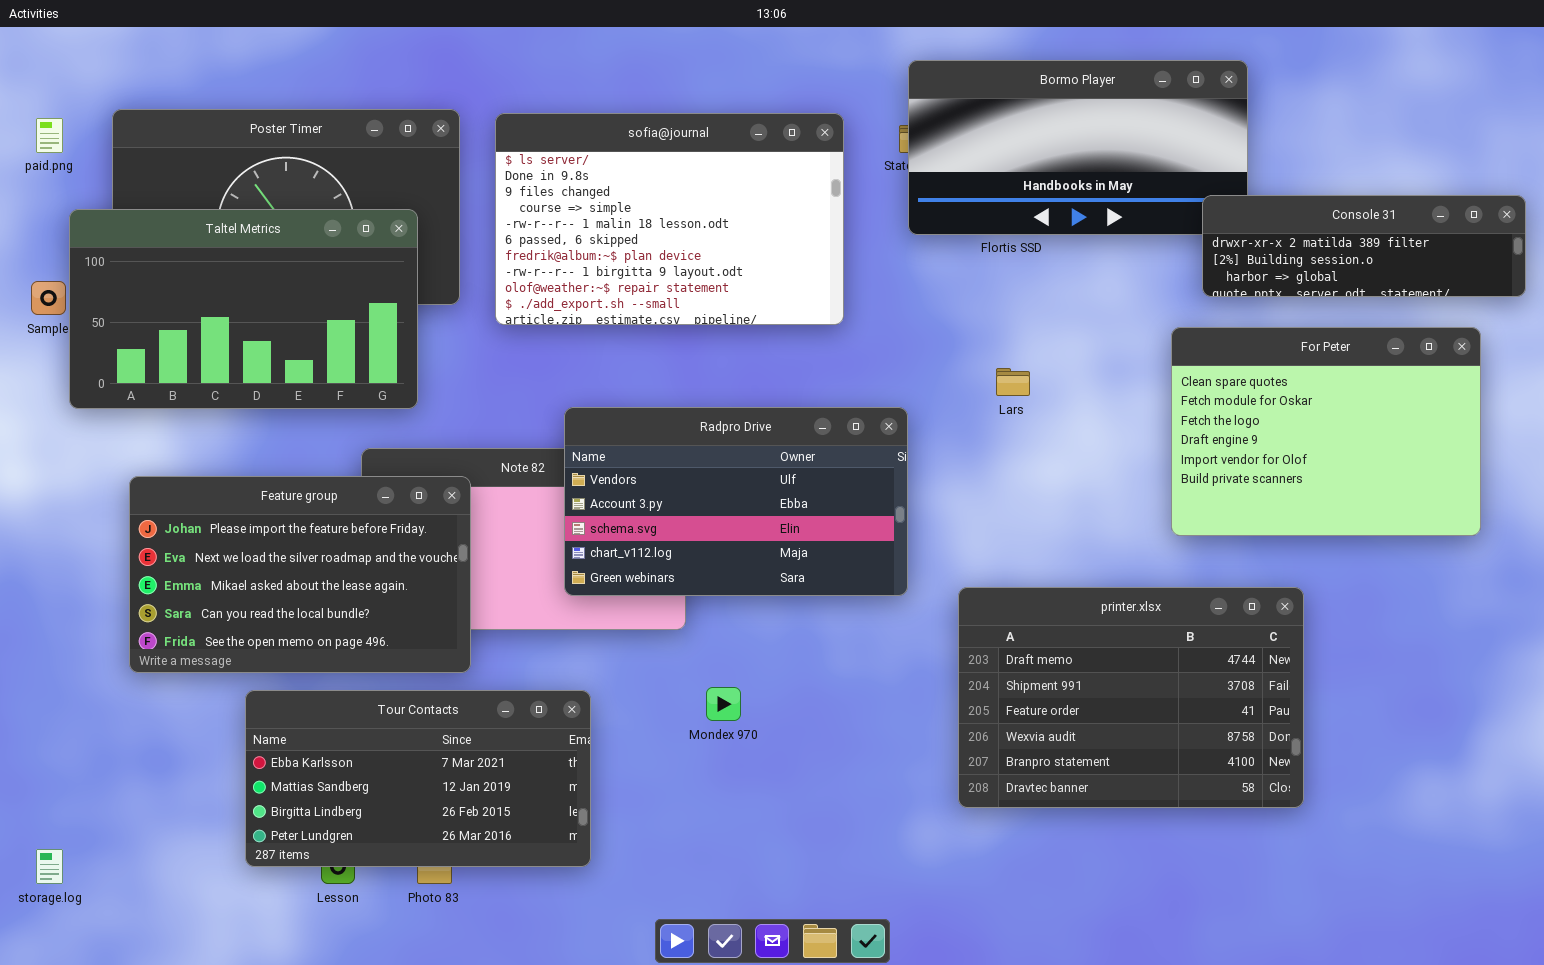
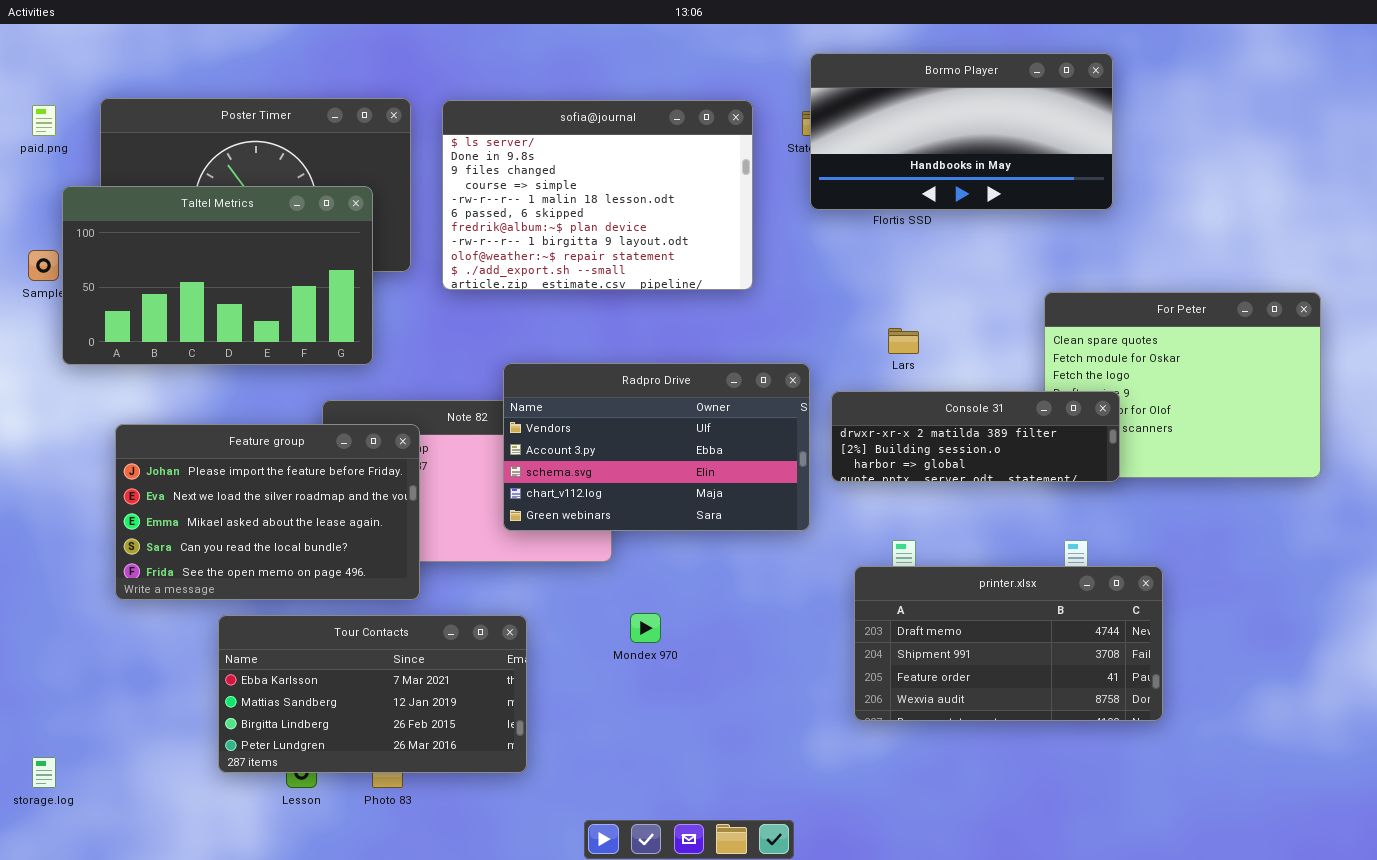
Console 31: [1202,195,1526,297] -> [831,391,1120,482], moved
printer.xlsx: [958,587,1304,808] -> [854,566,1163,721], resized

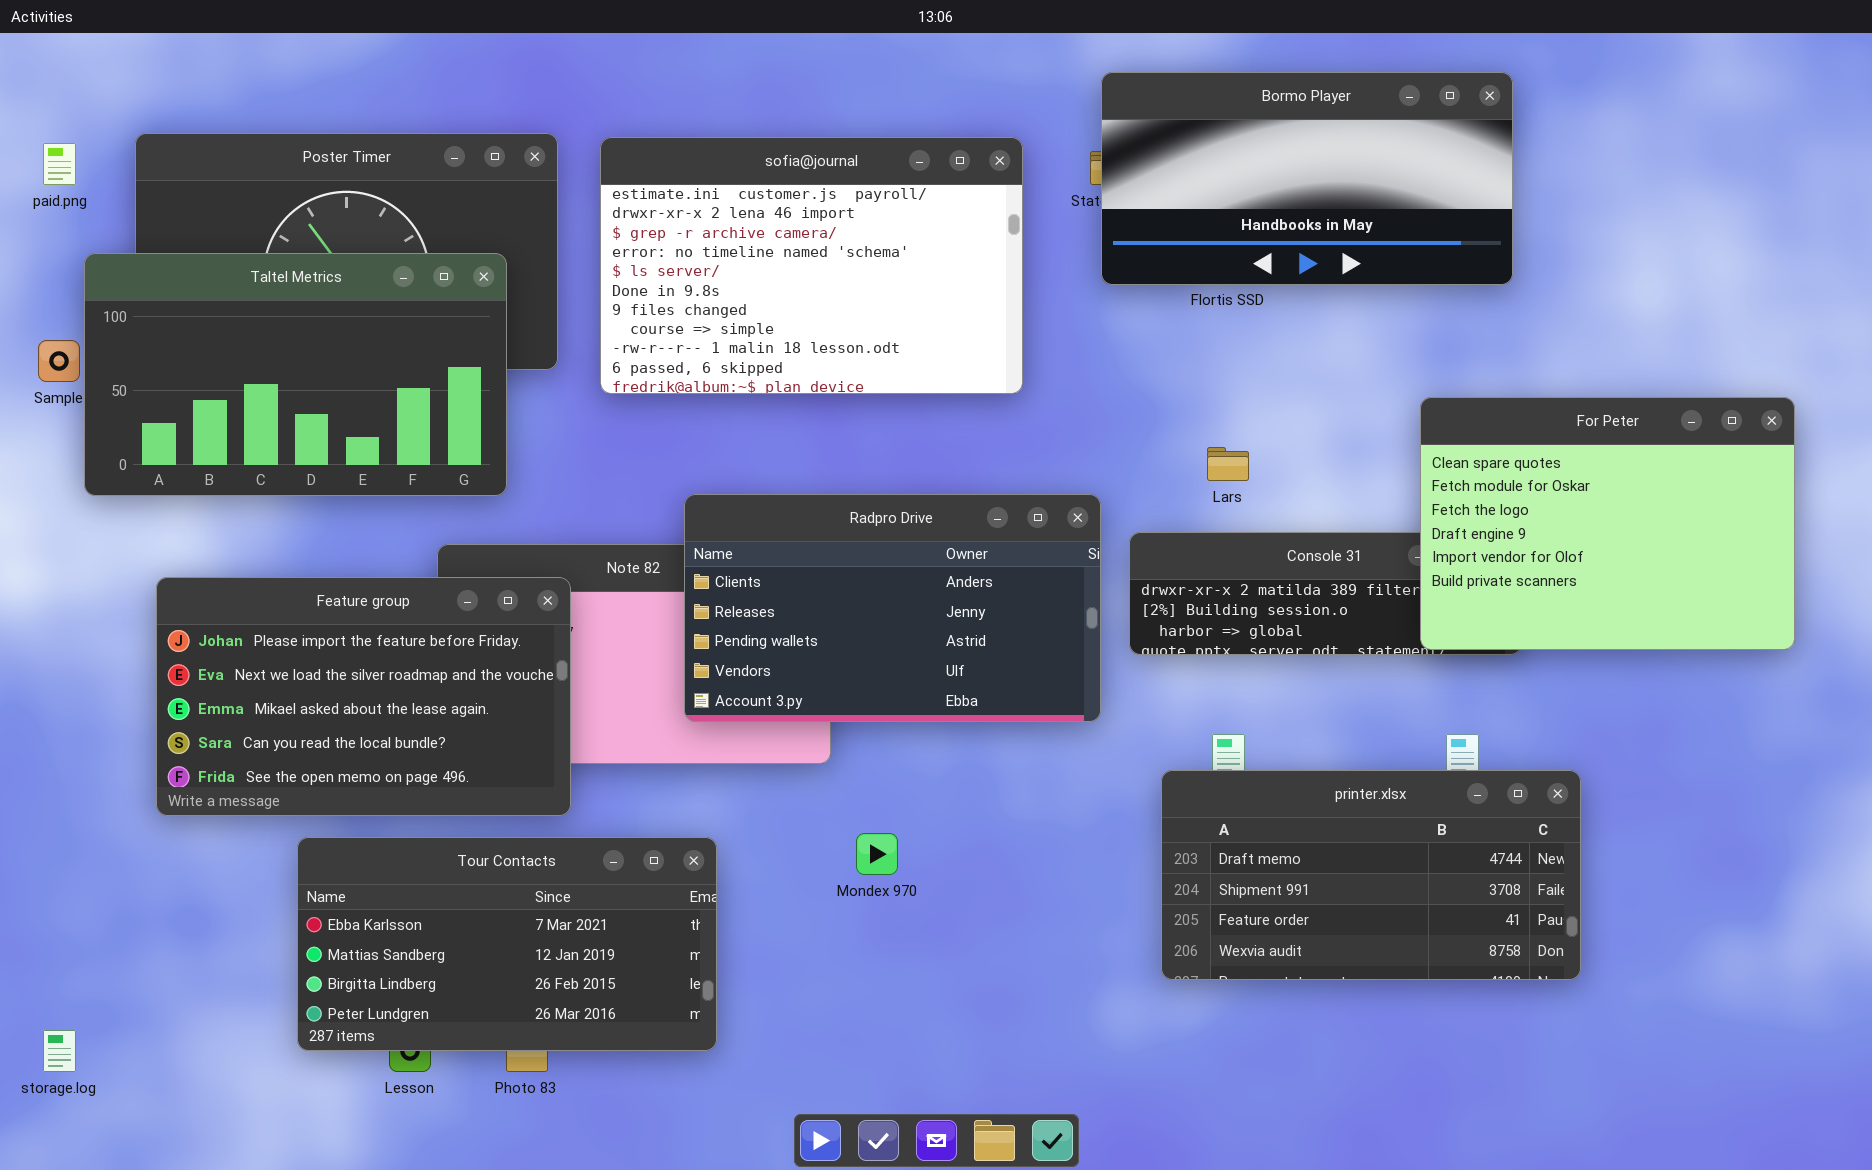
sofia@journal: [442,100,753,290] -> [600,137,1023,394], scrolled up 4 rows
For Peter: [1044,292,1321,478] -> [1420,397,1795,650], raised
Radpro Drive: [503,363,810,531] -> [684,494,1101,722], scrolled up 3 rows

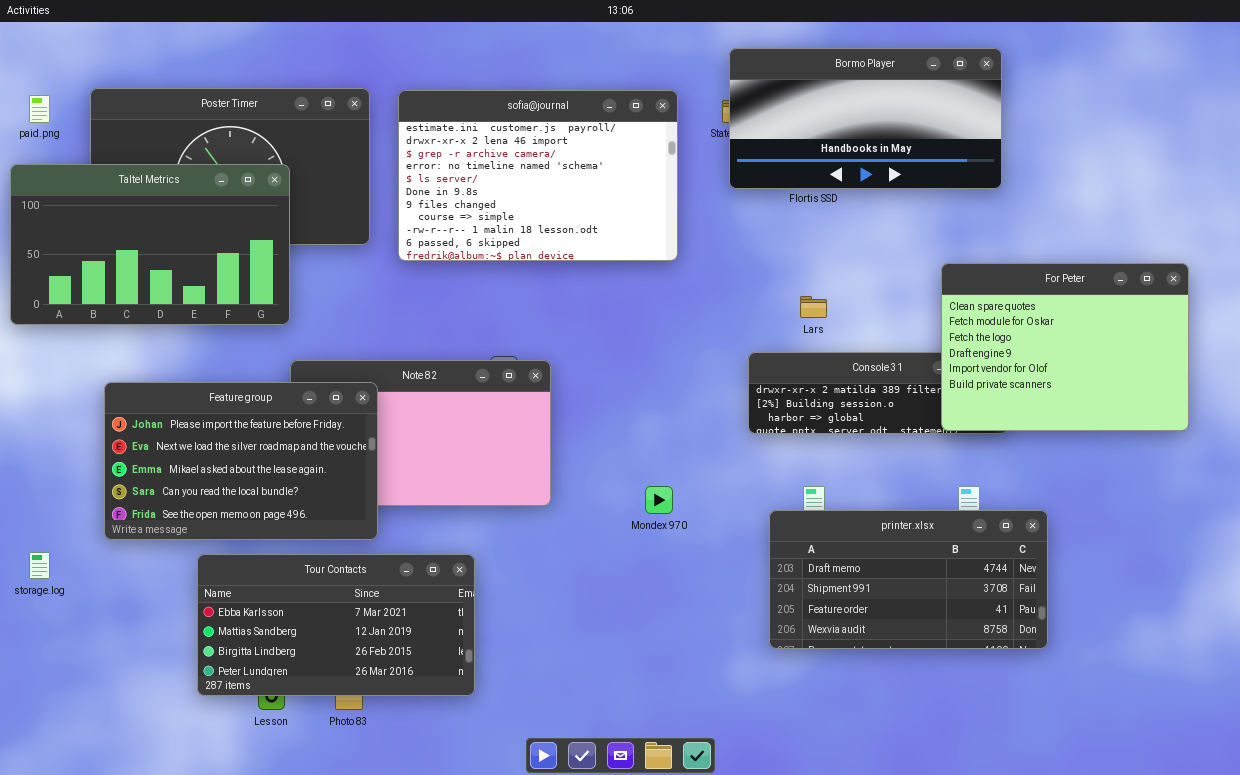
Taltel Metrics: [84,253,507,496] -> [10,164,290,325], moved
Radpro Drive: [684,494,1101,722] -> none, closed
Mondex 970: [856,833,898,875] -> [645,486,673,514], moved
storage.log: [43,1030,76,1072] -> [29,552,50,579], moved

